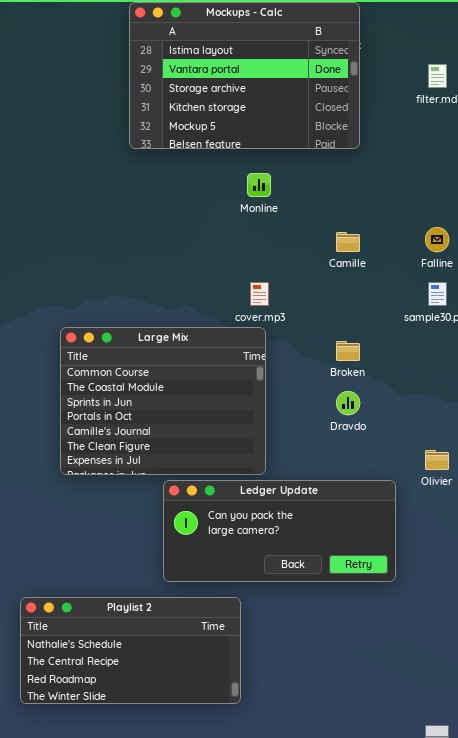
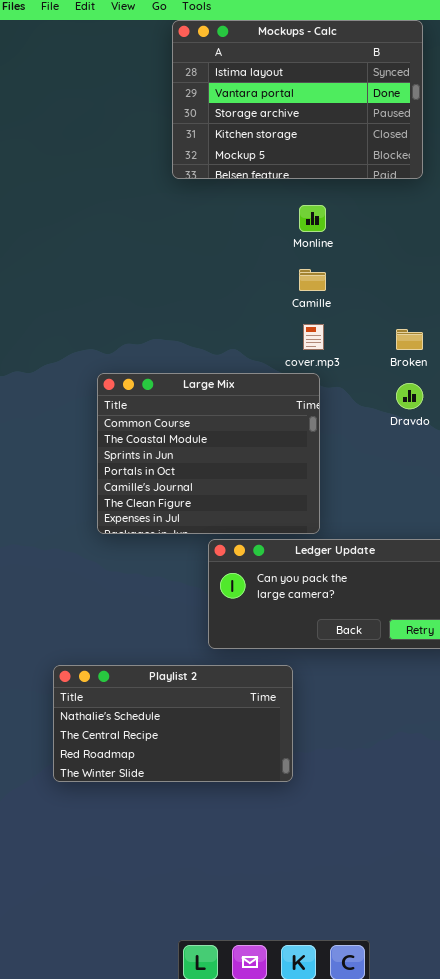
Camille: [336,232,360,252] -> [299,269,326,291], moved
Broken: [336,341,360,361] -> [396,329,423,350], moved
Dravdo: [336,391,360,415] -> [396,383,423,409], moved

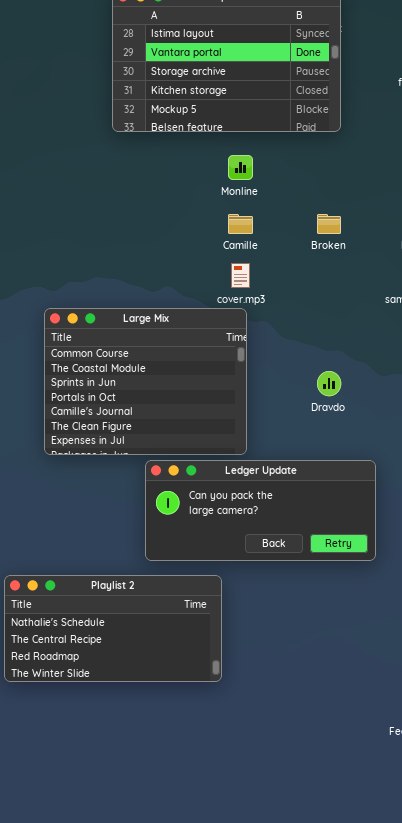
Broken: [396,329,423,350] -> [317,214,341,234], moved
Dravdo: [396,383,423,409] -> [317,371,341,396], moved

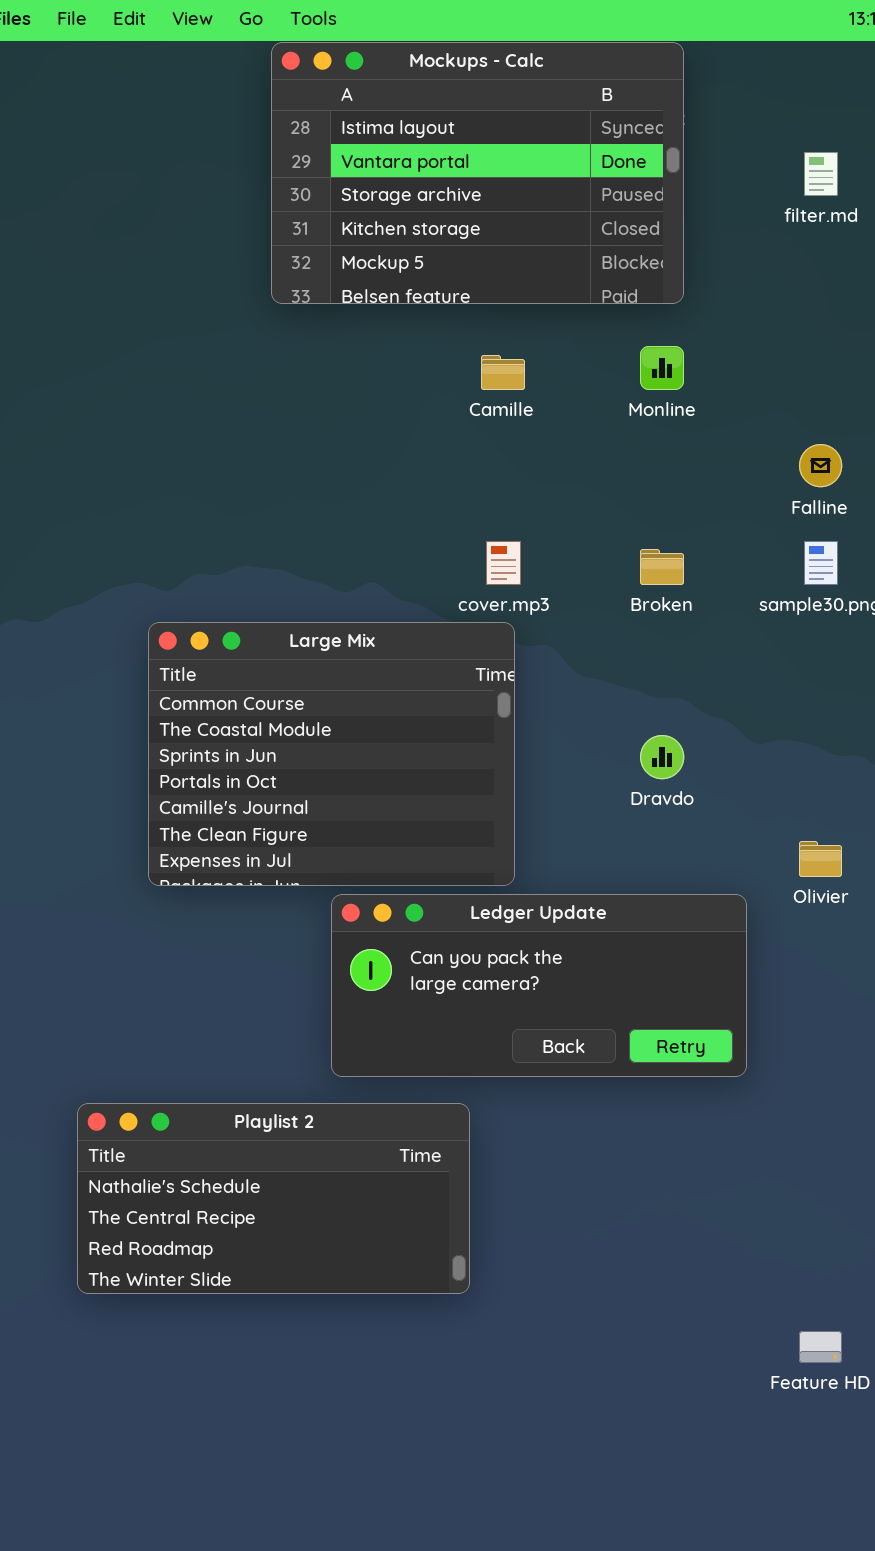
Monline: [228,155,253,180] -> [640,346,684,390], moved
Camille: [228,214,253,234] -> [481,355,525,390], moved
Broken: [317,214,341,234] -> [640,549,684,585], moved

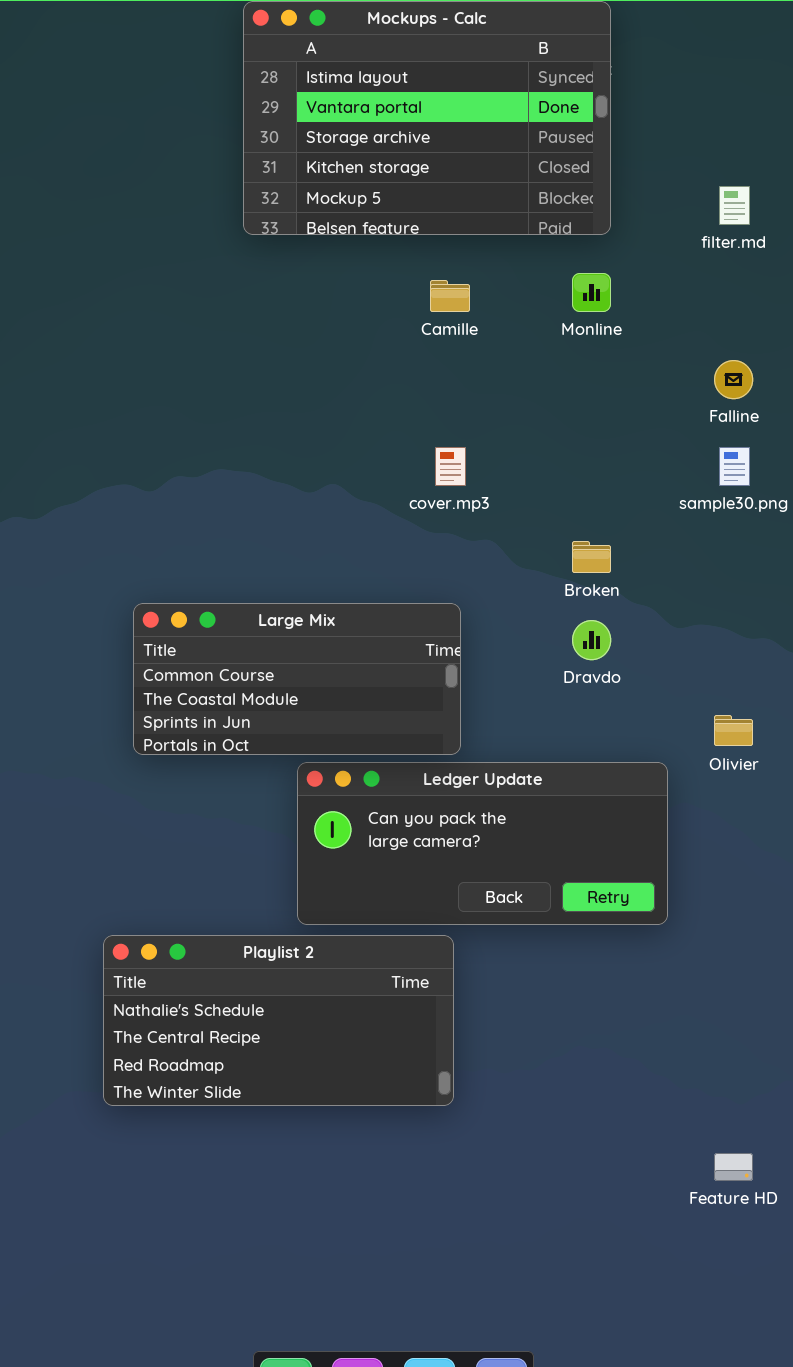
filter.md: [804,152,838,196] -> [719,186,750,225], moved
Broken: [640,549,684,585] -> [572,541,611,573], moved
Large Mix: [148,622,515,886] -> [133,603,461,755], resized
Playlist 2: [77,1103,470,1294] -> [103,935,454,1106], moved

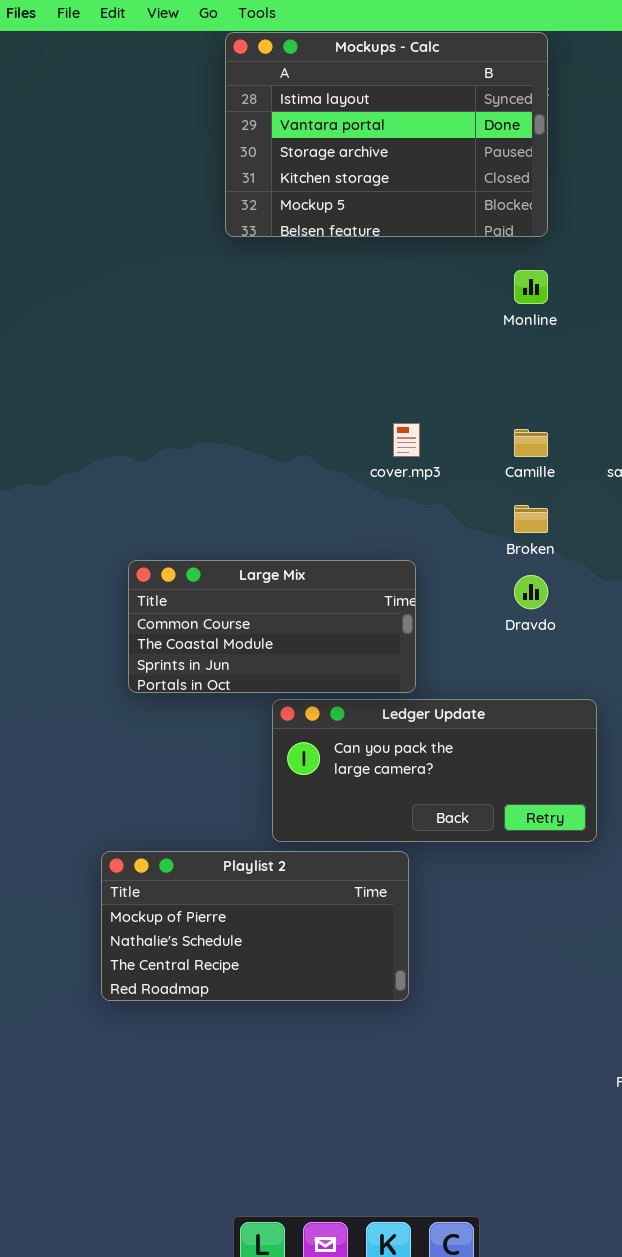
Camille: [430,280,470,312] -> [514,429,548,457], moved
Playlist 2: [103,935,454,1106] -> [101,851,409,1001], scrolled up 1 row

